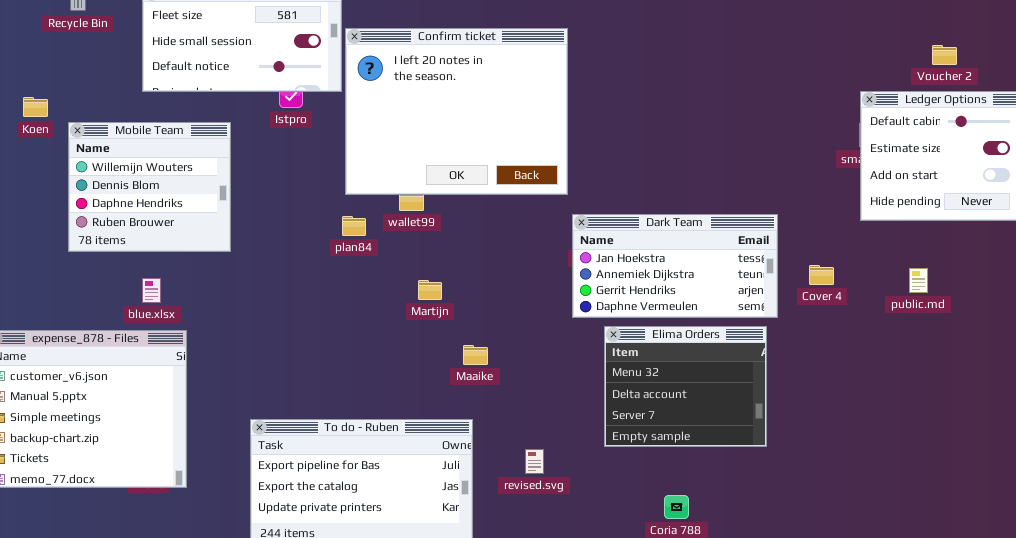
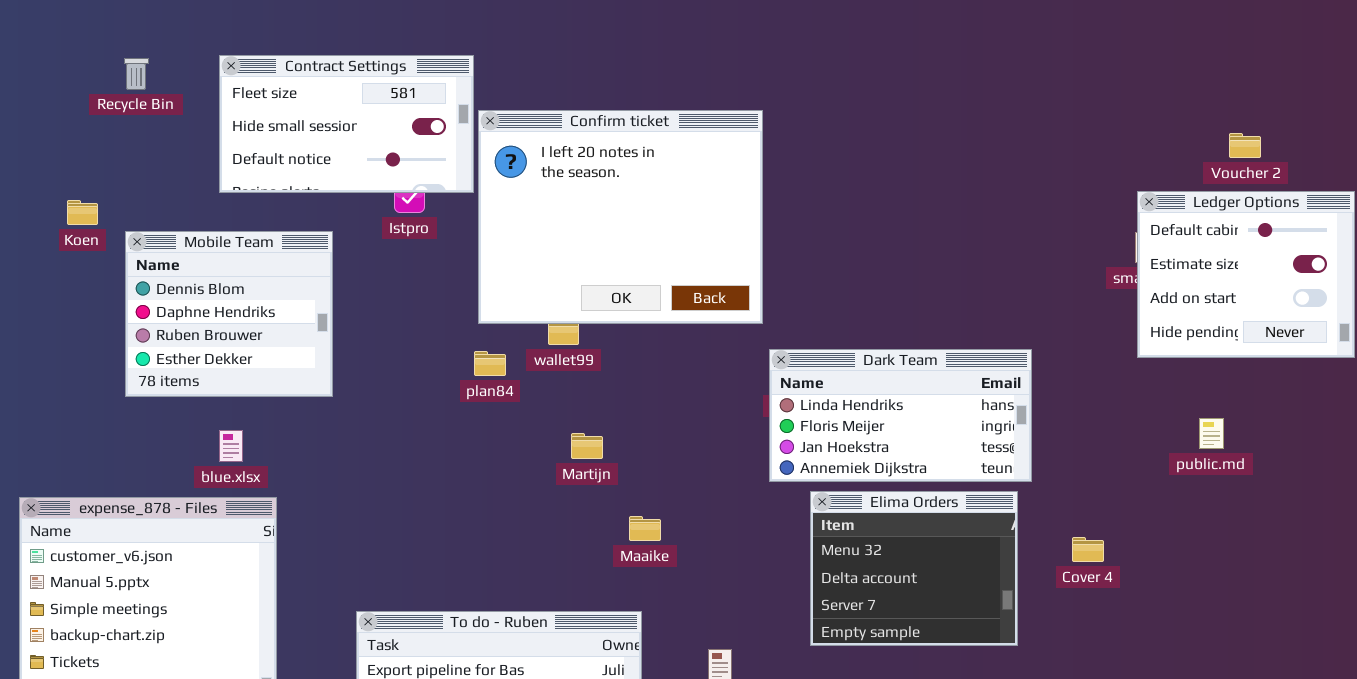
Mobile Team: [68,122,231,252] -> [125,231,333,397], scrolled down 1 row
Dark Team: [572,214,778,318] -> [769,349,1032,482], scrolled up 2 rows
Cover 4: [809,265,834,285] -> [1072,537,1104,562], moved

